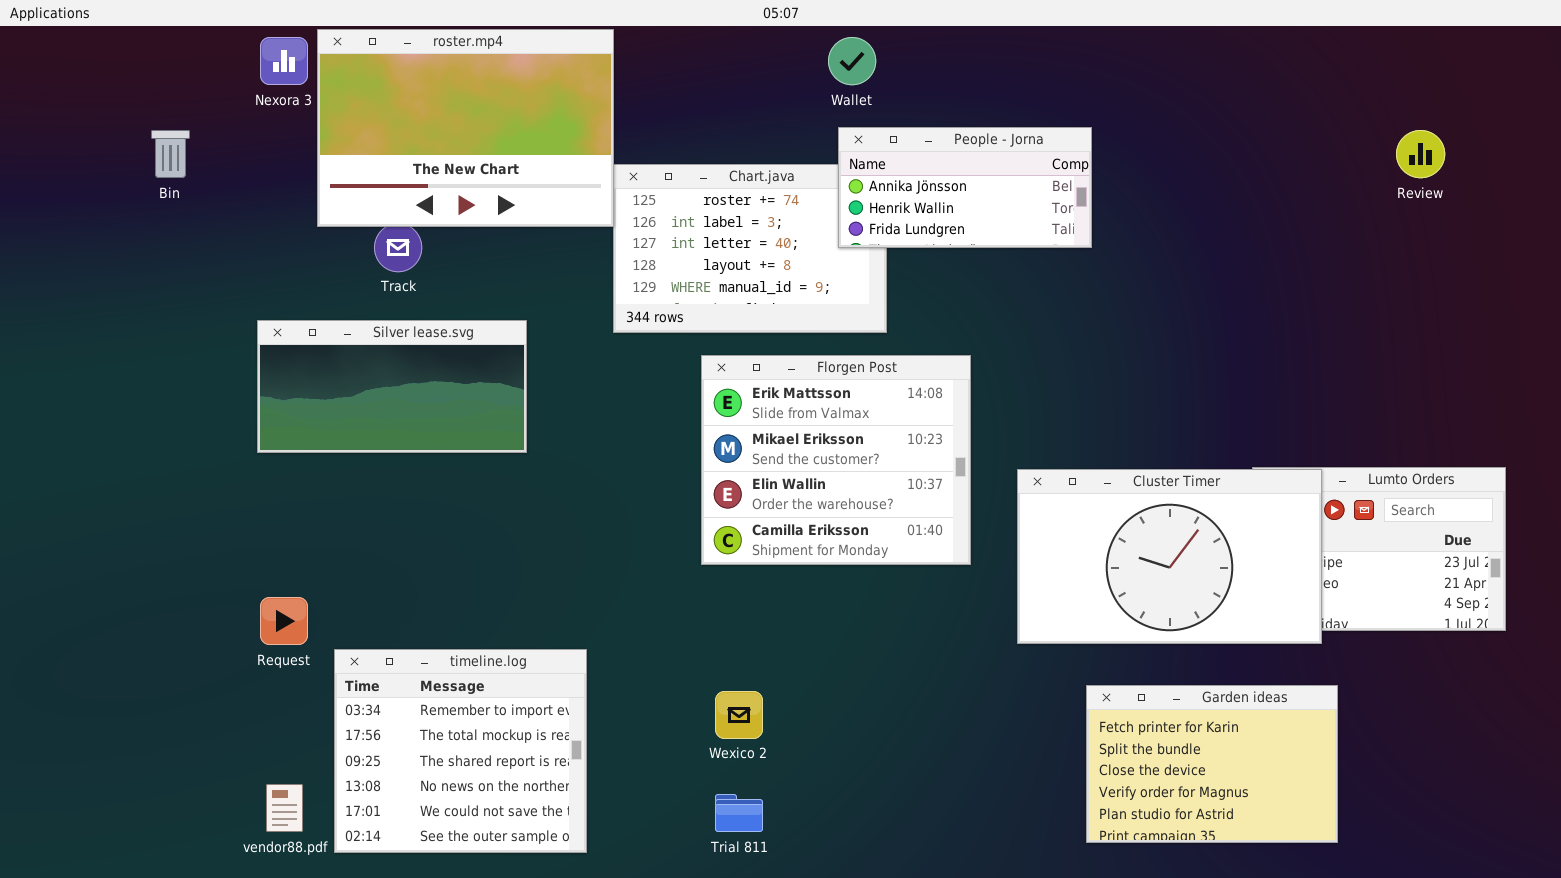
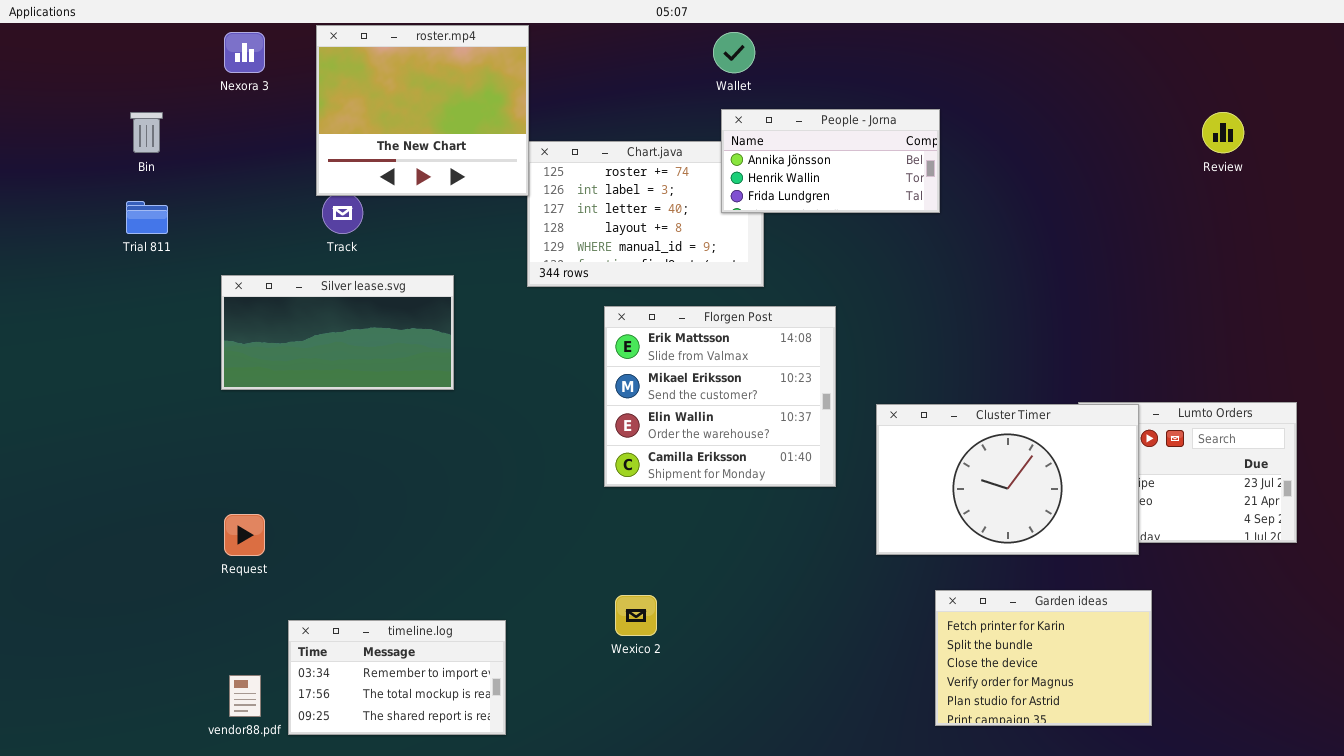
roster.mp4: [317,29,614,227] -> [316,25,529,196], resized
timeline.log: [334,649,587,853] -> [288,620,506,735], resized
Trial 811: [715,794,763,832] -> [126,201,168,234], moved

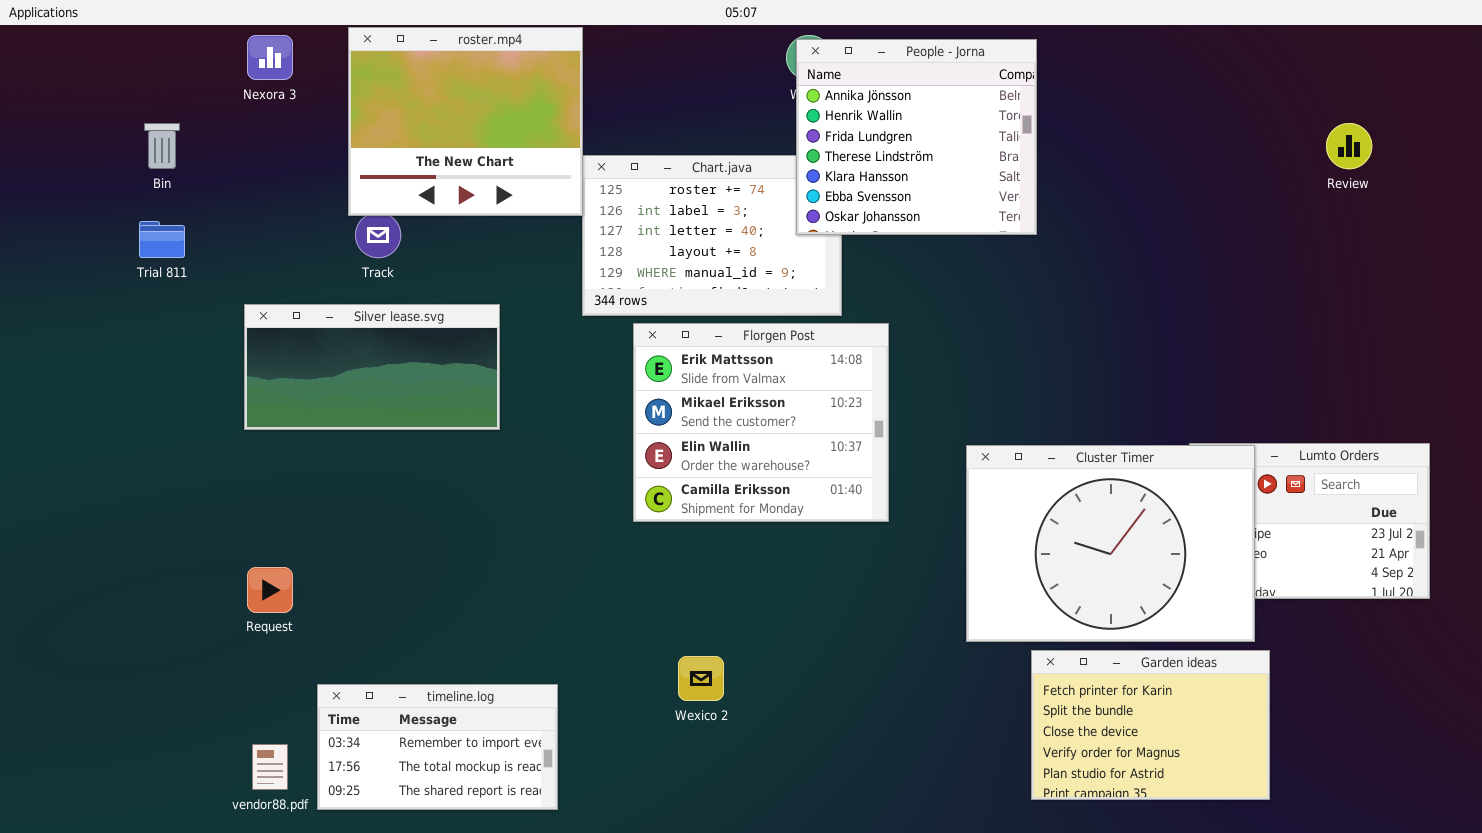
People - Jorna: [721,109,940,213] -> [796,39,1037,235], resized
Florgen Post: [604,306,836,487] -> [633,323,889,522], moved
Cluster Timer: [876,404,1139,555] -> [966,445,1255,642], resized

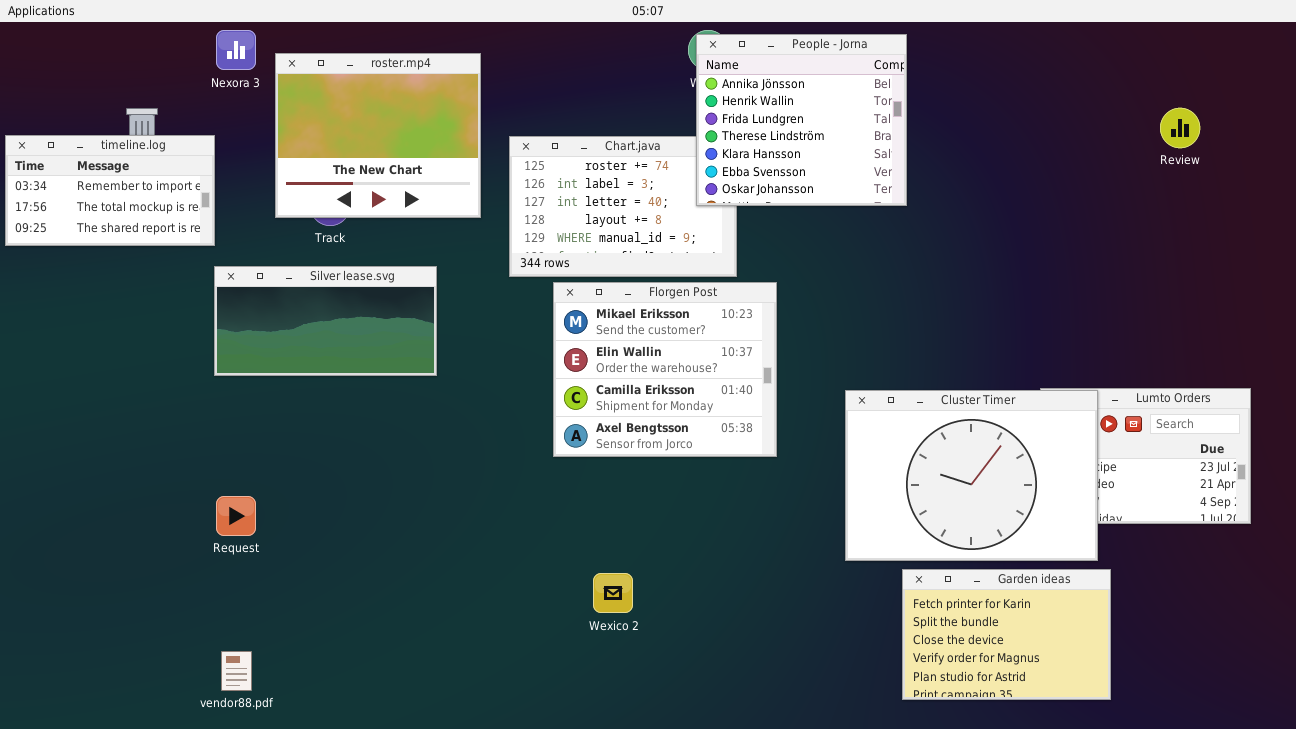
roster.mp4: [348,27,583,216] -> [275,53,481,218], moved
Florgen Post: [633,323,889,522] -> [553,282,777,457], scrolled down 1 row
timeline.log: [317,684,558,810] -> [5,135,215,246], moved

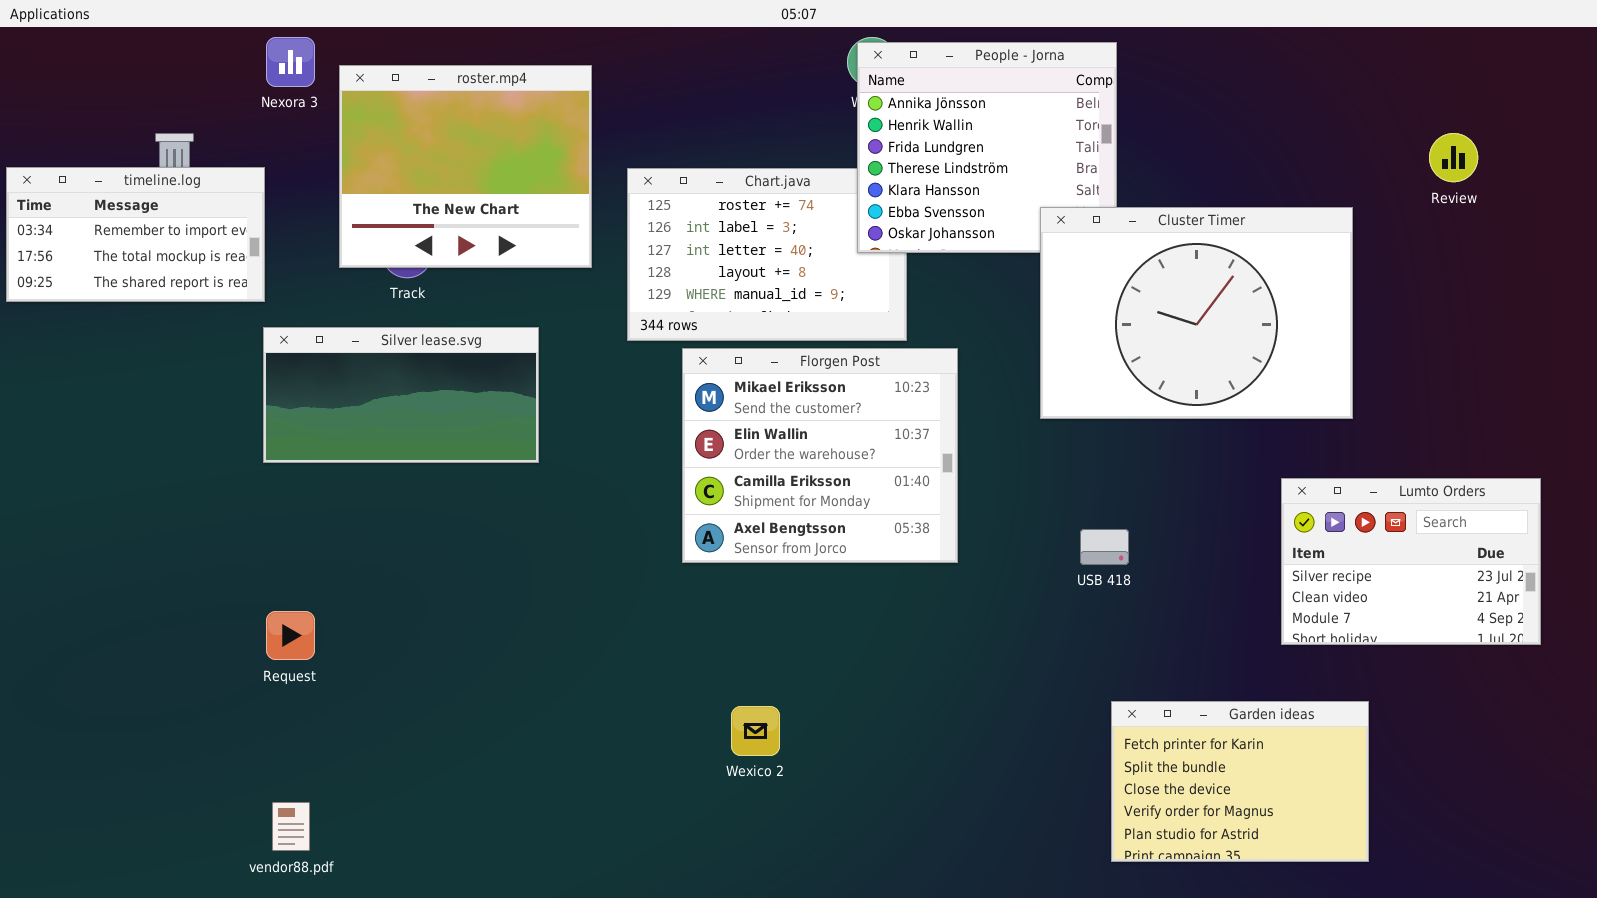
Cluster Timer: [845,390,1098,561] -> [1040,207,1353,419], moved

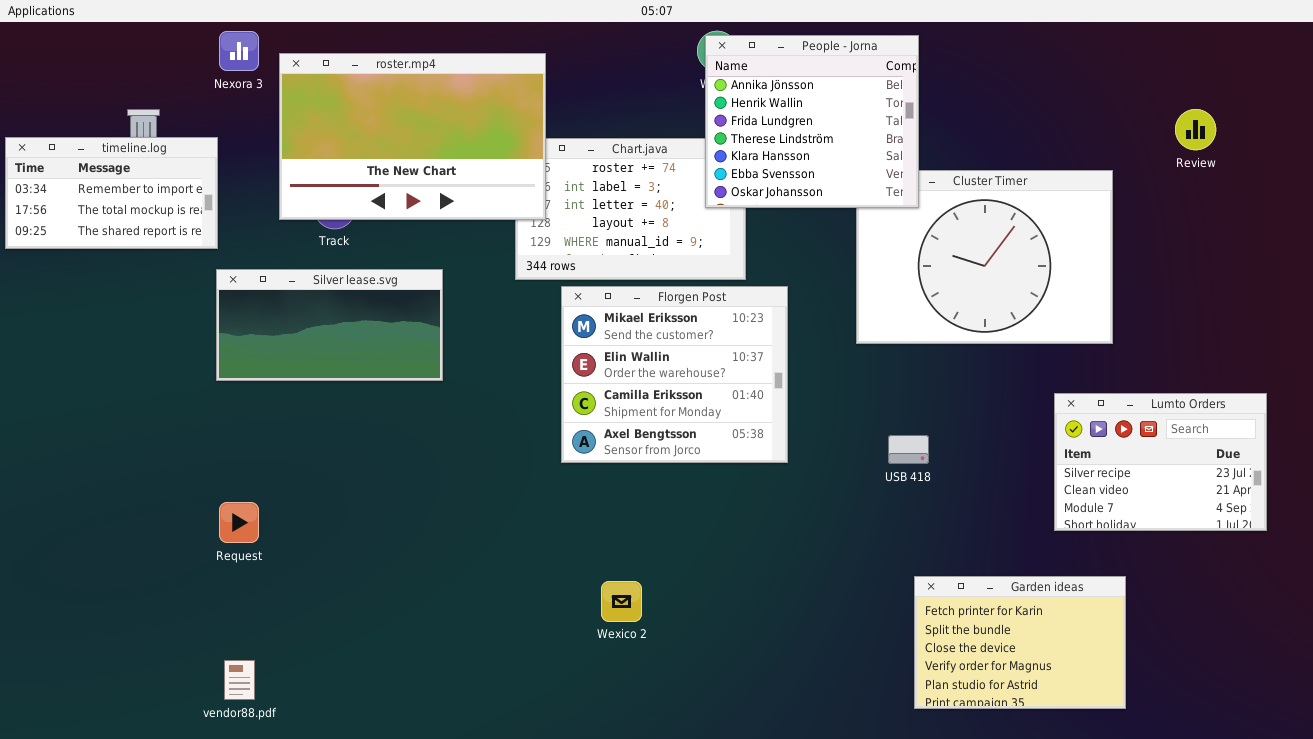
People - Jorna: [857,42,1117,253] -> [705,35,919,208], raised
roster.mp4: [339,65,592,268] -> [279,53,546,220], resized

